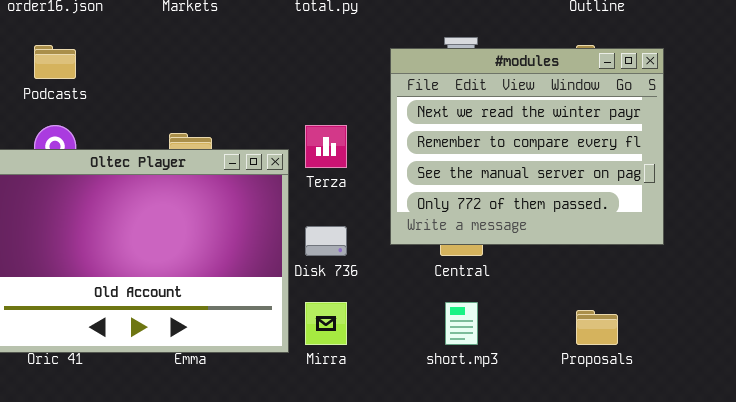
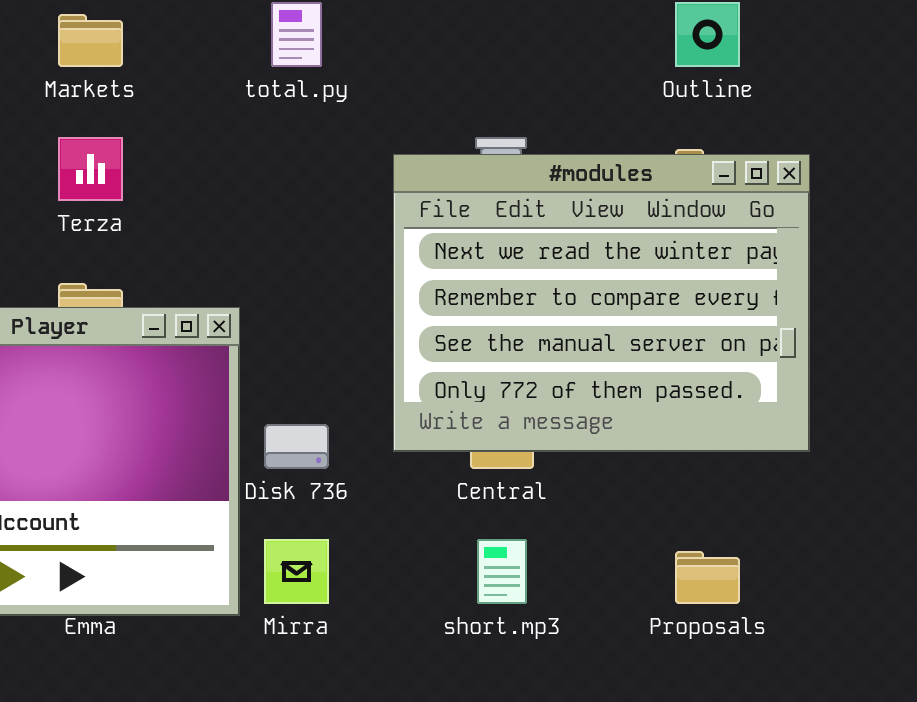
Terza: [305,125,347,168] -> [58,137,123,201], moved

